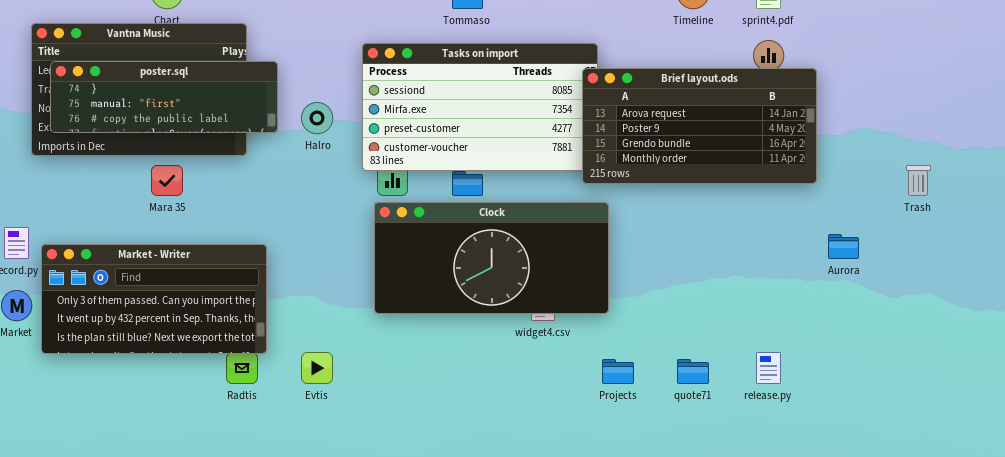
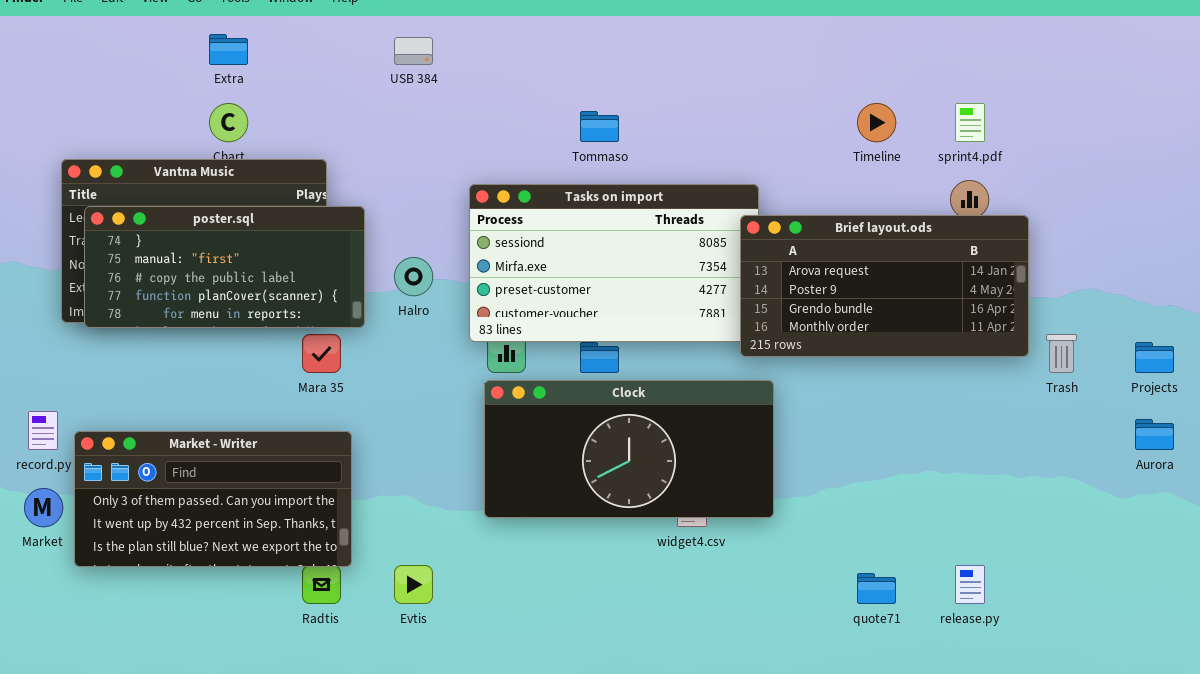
poster.sql: [50,61,278,133] -> [84,206,365,328], resized
Mara 35: [151,165,183,196] -> [302,334,341,373], moved
Trash: [906,165,931,196] -> [1046,334,1077,373], moved
Aurora: [828,234,859,259] -> [1135,419,1174,450], moved
Projects: [602,359,634,384] -> [1135,342,1174,373], moved

